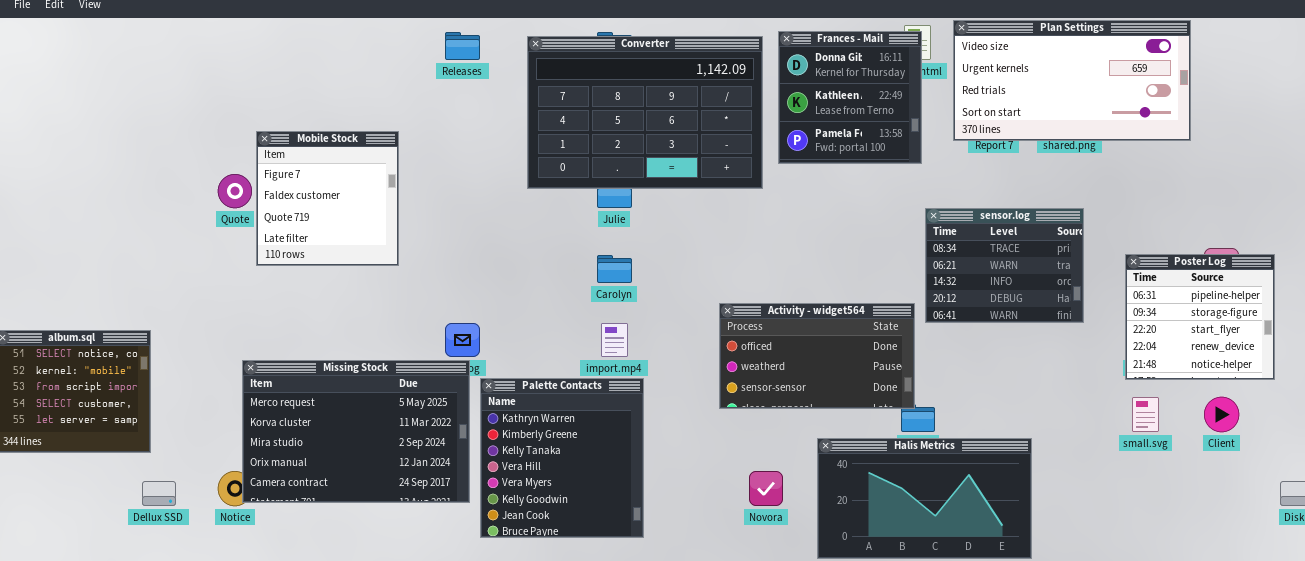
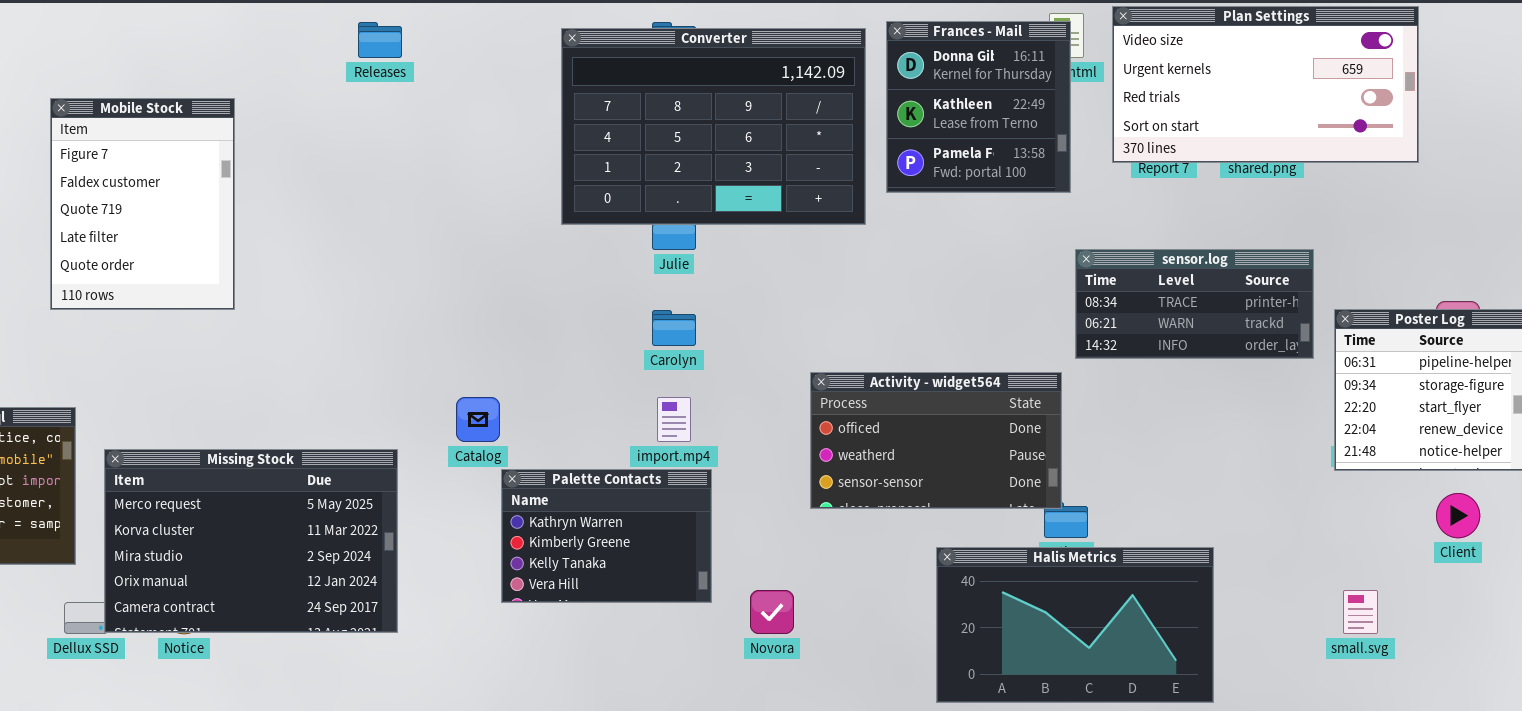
Releases: [445,32,480,60] -> [358,22,402,58], moved
Mobile Stock: [256,131,399,266] -> [50,98,235,310], moved, resized
sensor.log: [925,208,1084,323] -> [1075,249,1314,359], resized
Missing Stock: [242,360,470,503] -> [104,449,398,633], moved
Palette Contacts: [480,378,644,538] -> [501,469,712,603], resized
small.svg: [1132,397,1159,432] -> [1343,590,1378,634], moved
Novora: [749,471,783,506] -> [750,590,794,634], moved

